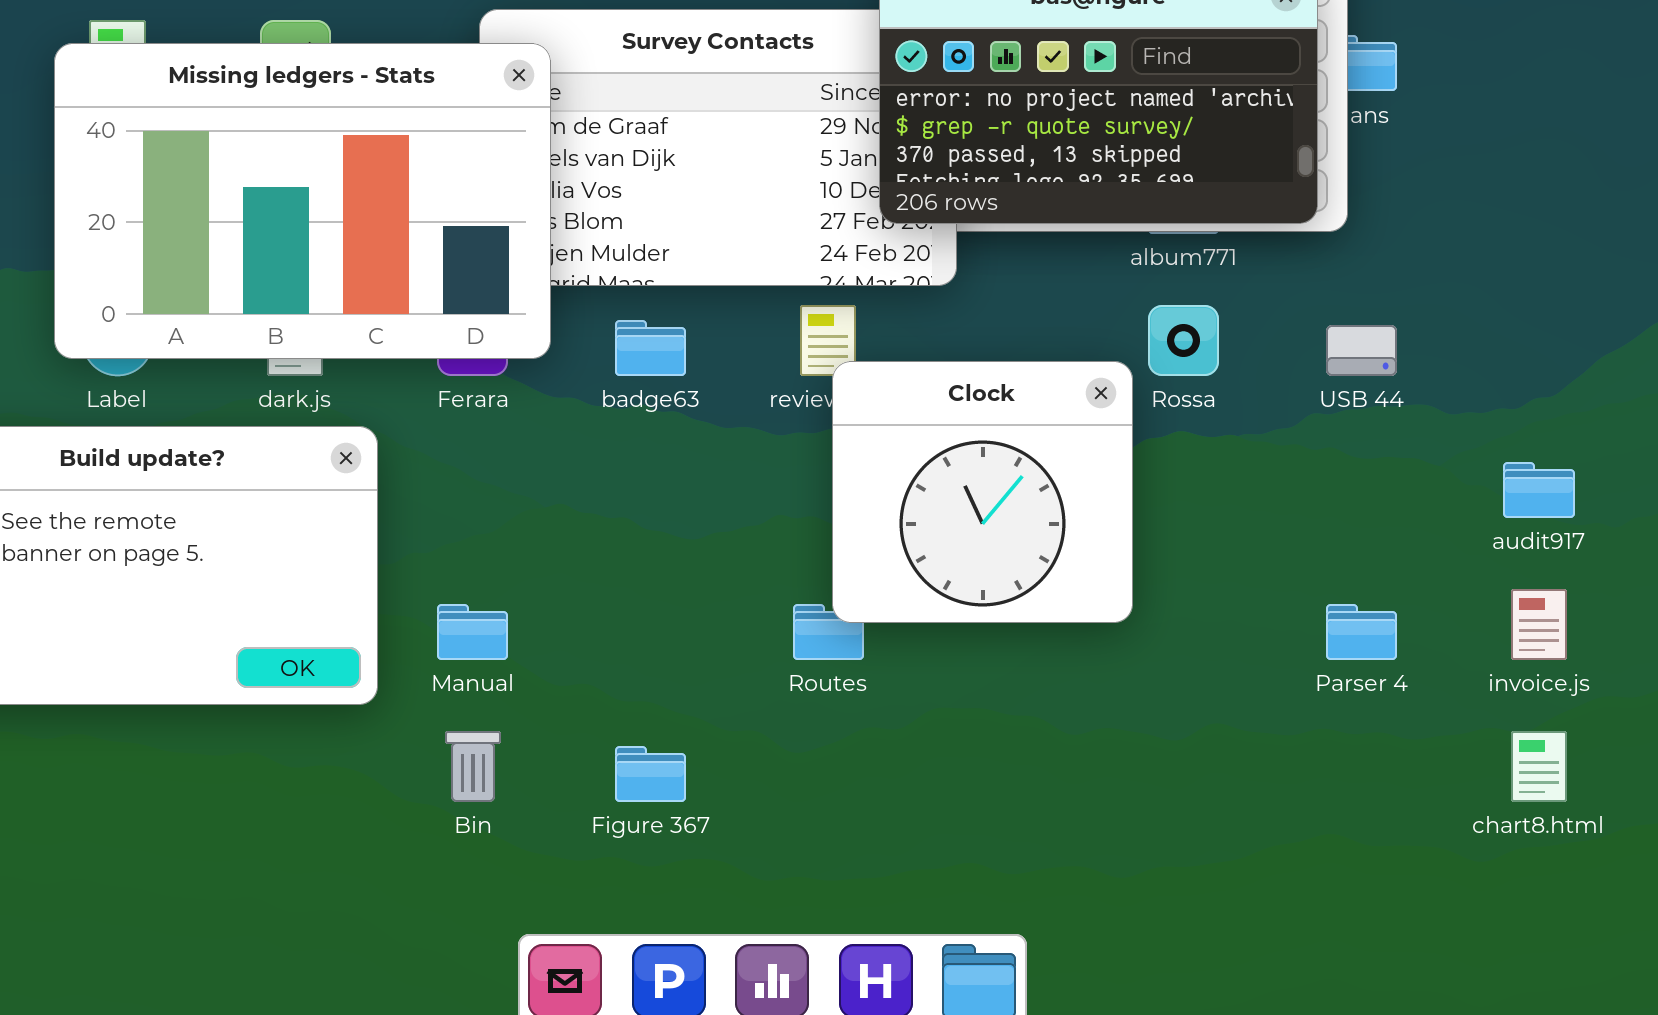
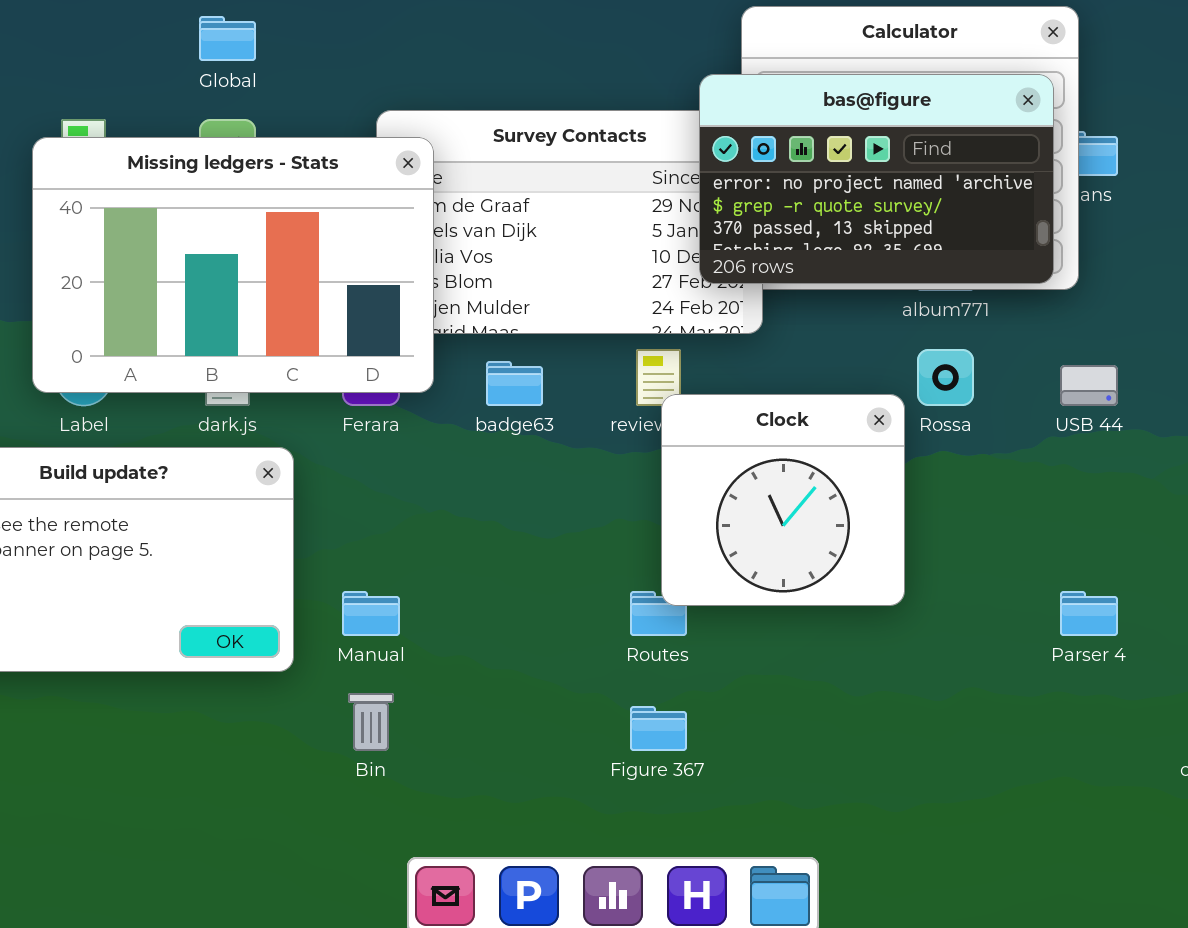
Figure 367: [615,746,686,802] -> [630,706,687,751], moved

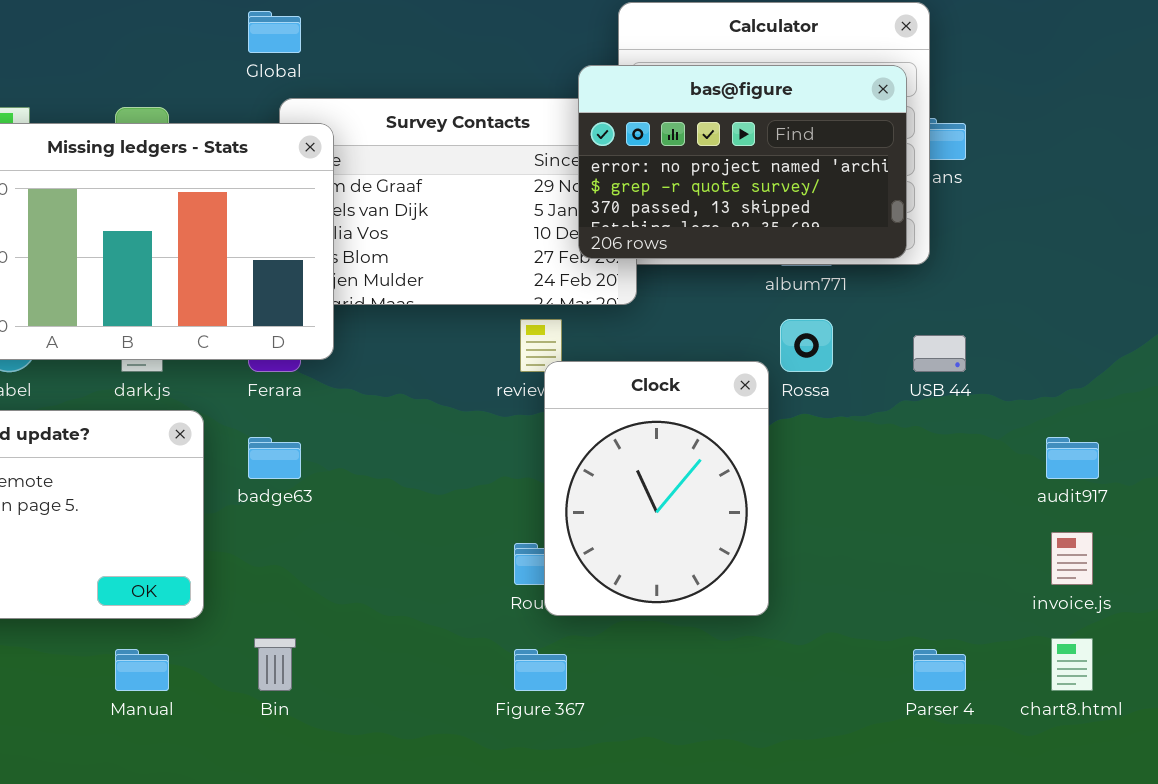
Global: [199,16,256,61] -> [248,11,301,53], moved
badge63: [486,361,543,406] -> [248,437,301,479], moved
Clock: [661,394,905,606] -> [544,361,769,616], resized
Manual: [342,591,400,636] -> [115,649,169,691], moved
Parser 4: [1060,591,1118,636] -> [913,649,966,691], moved

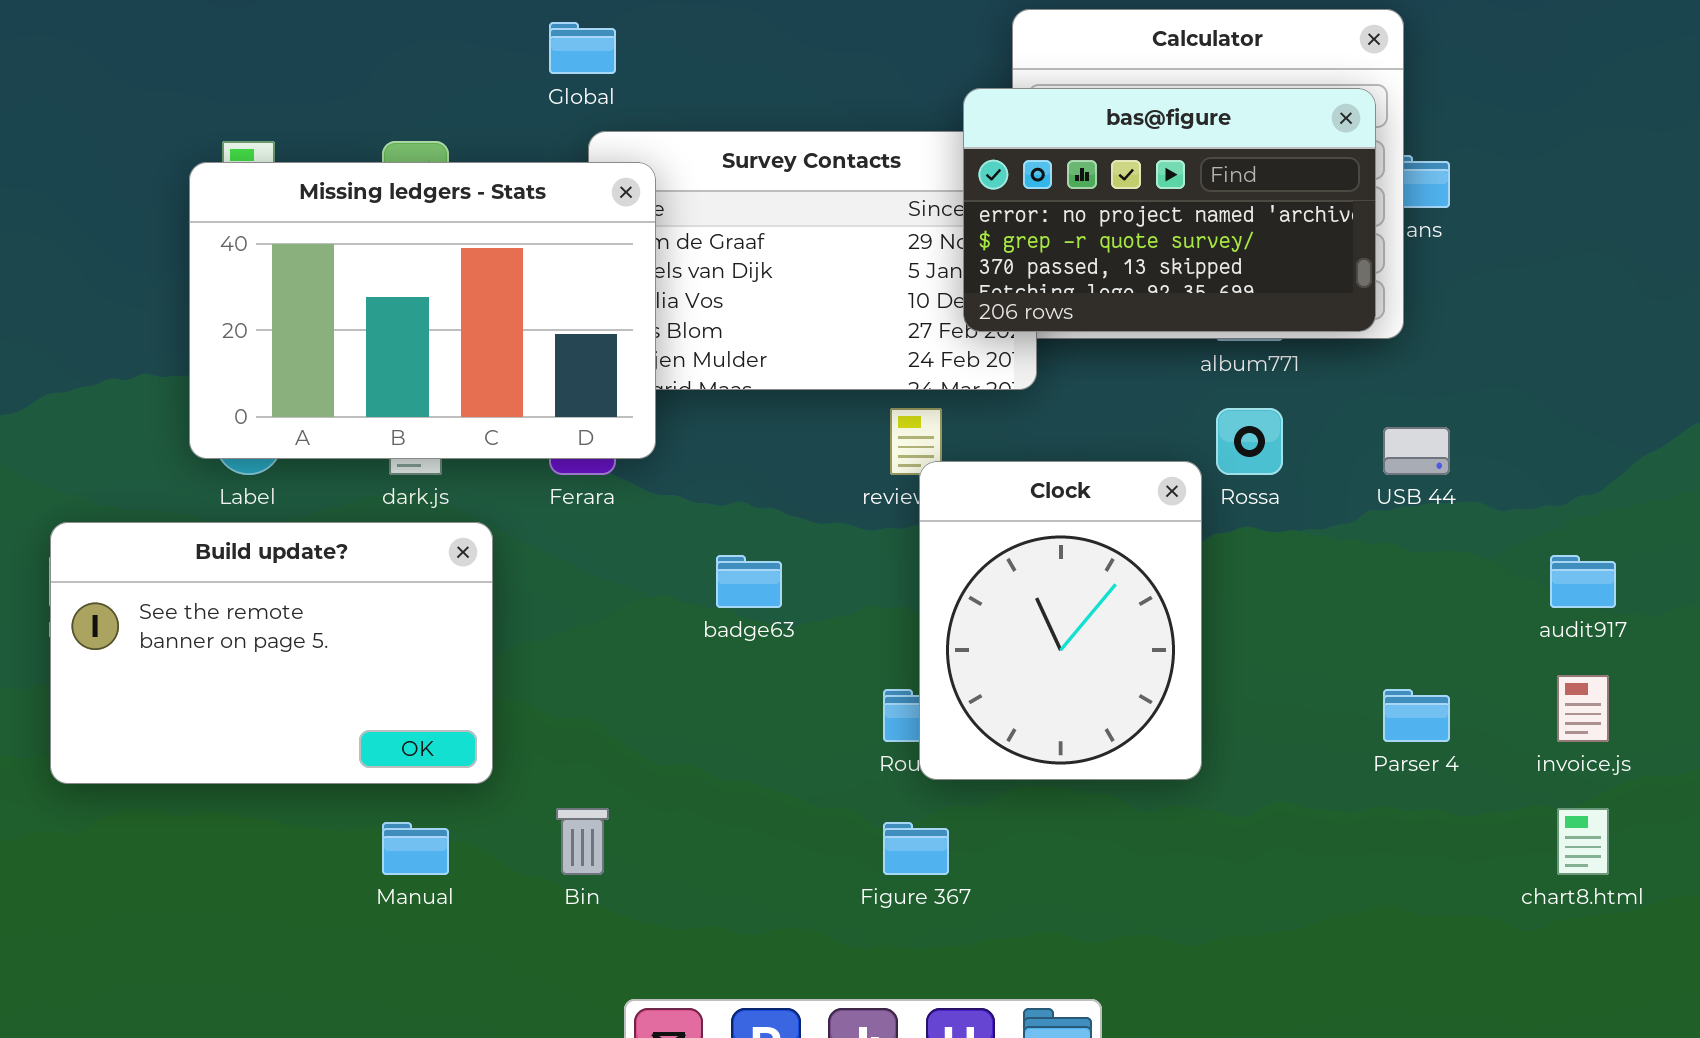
badge63: [248,437,301,479] -> [716,555,782,608], moved
Parser 4: [913,649,966,691] -> [1383,689,1450,742], moved

